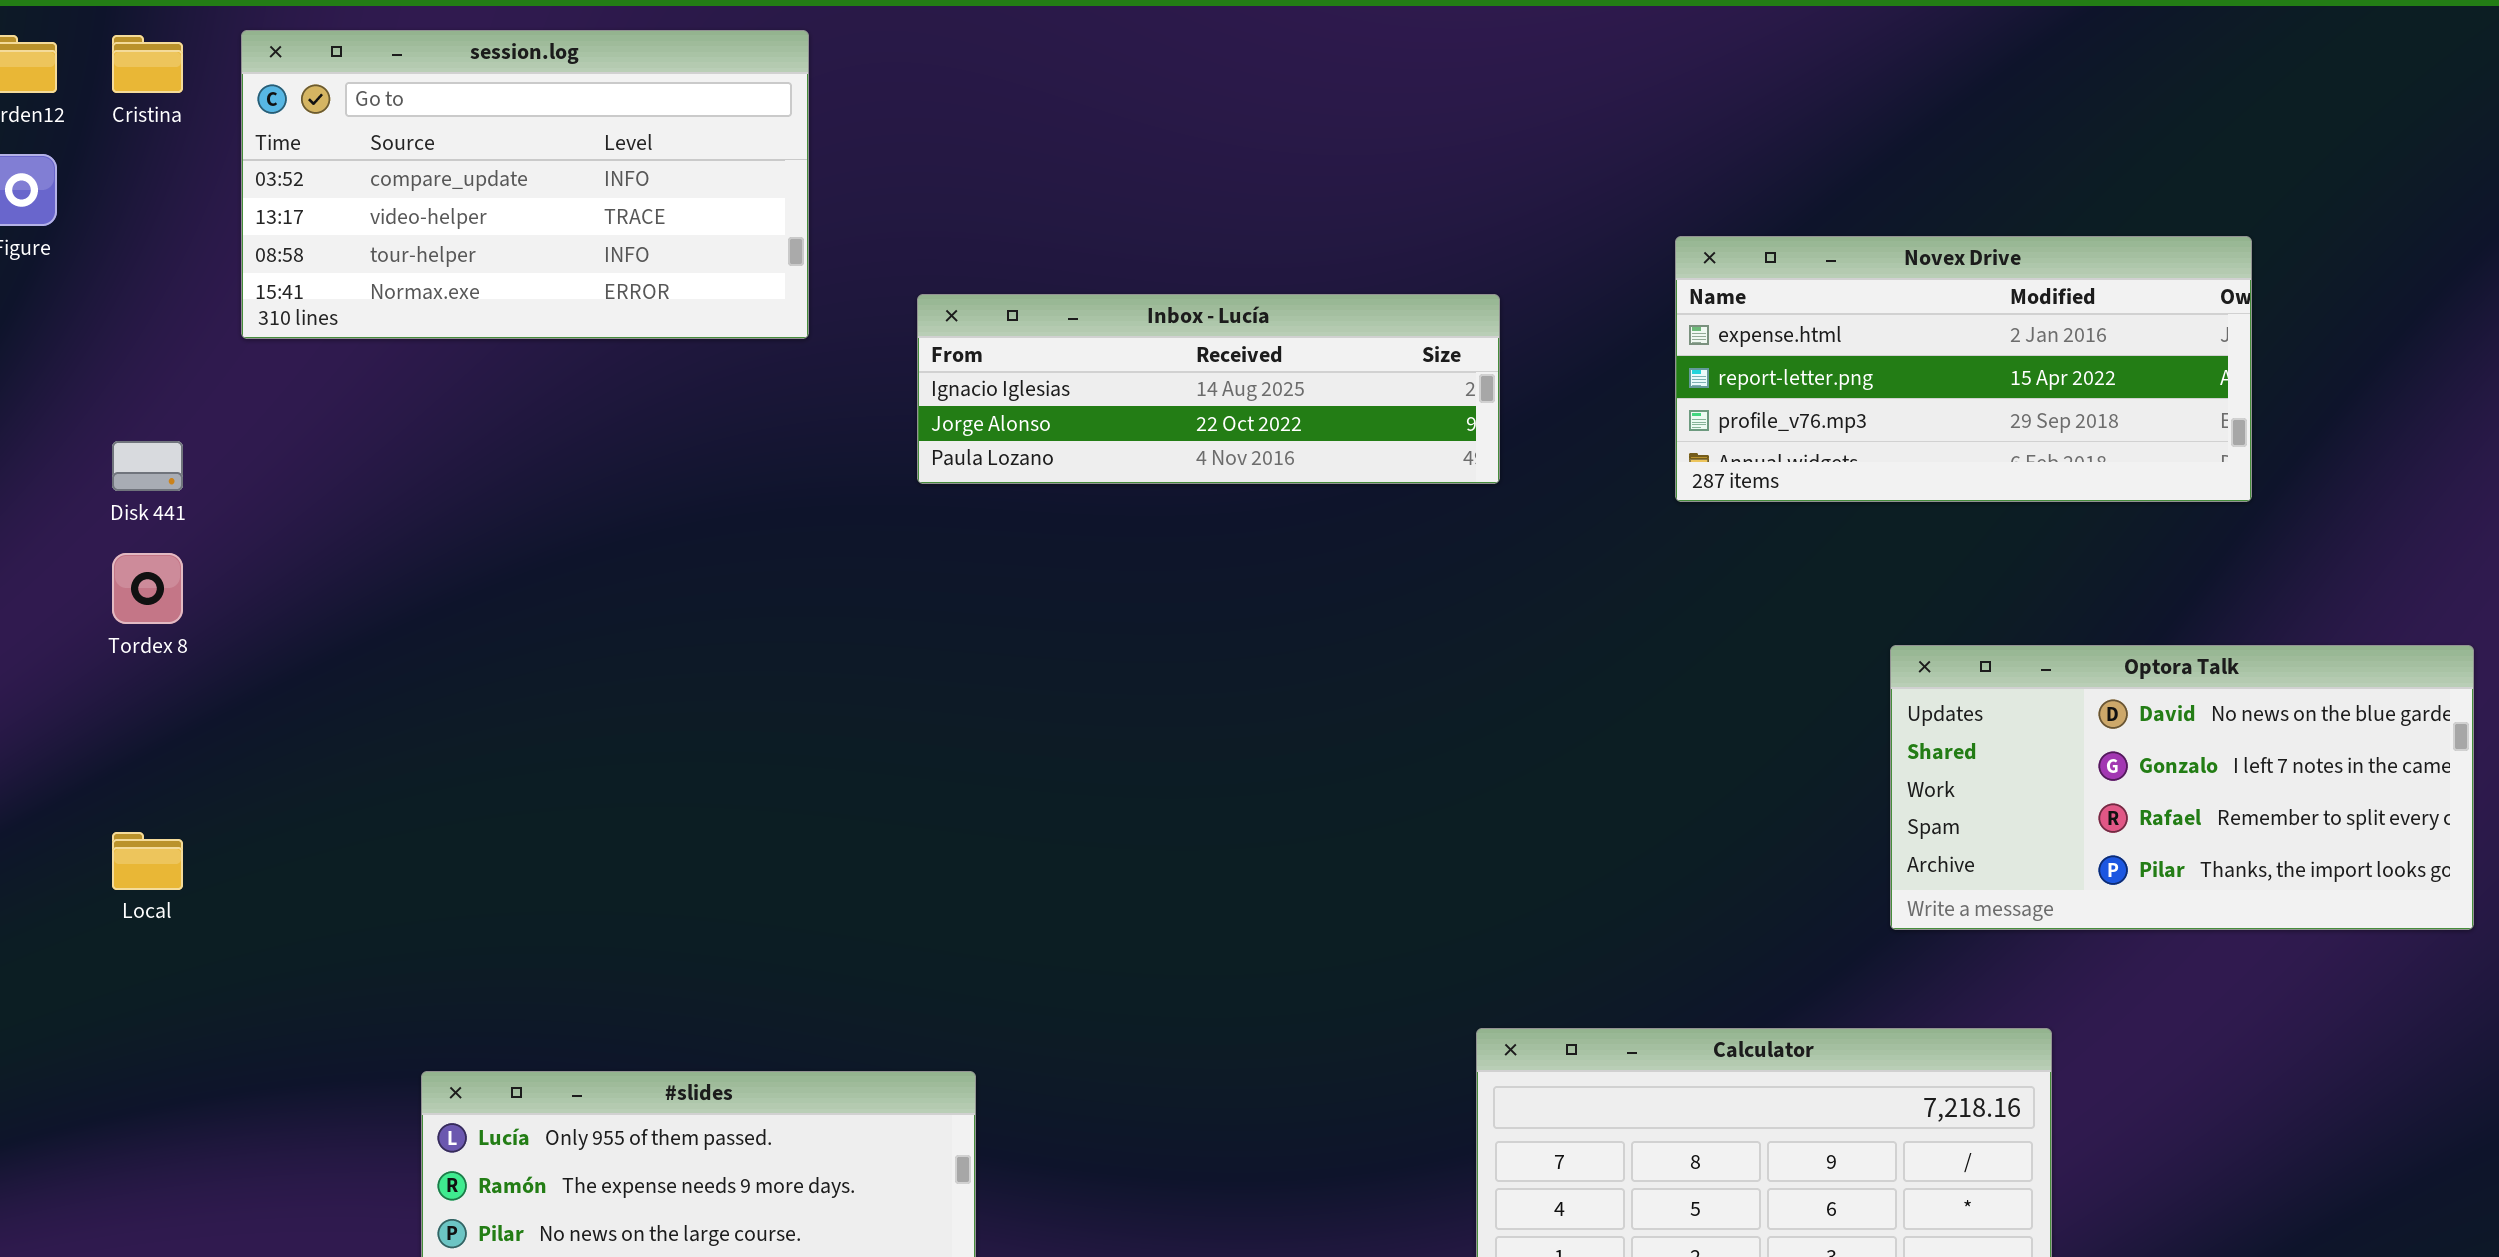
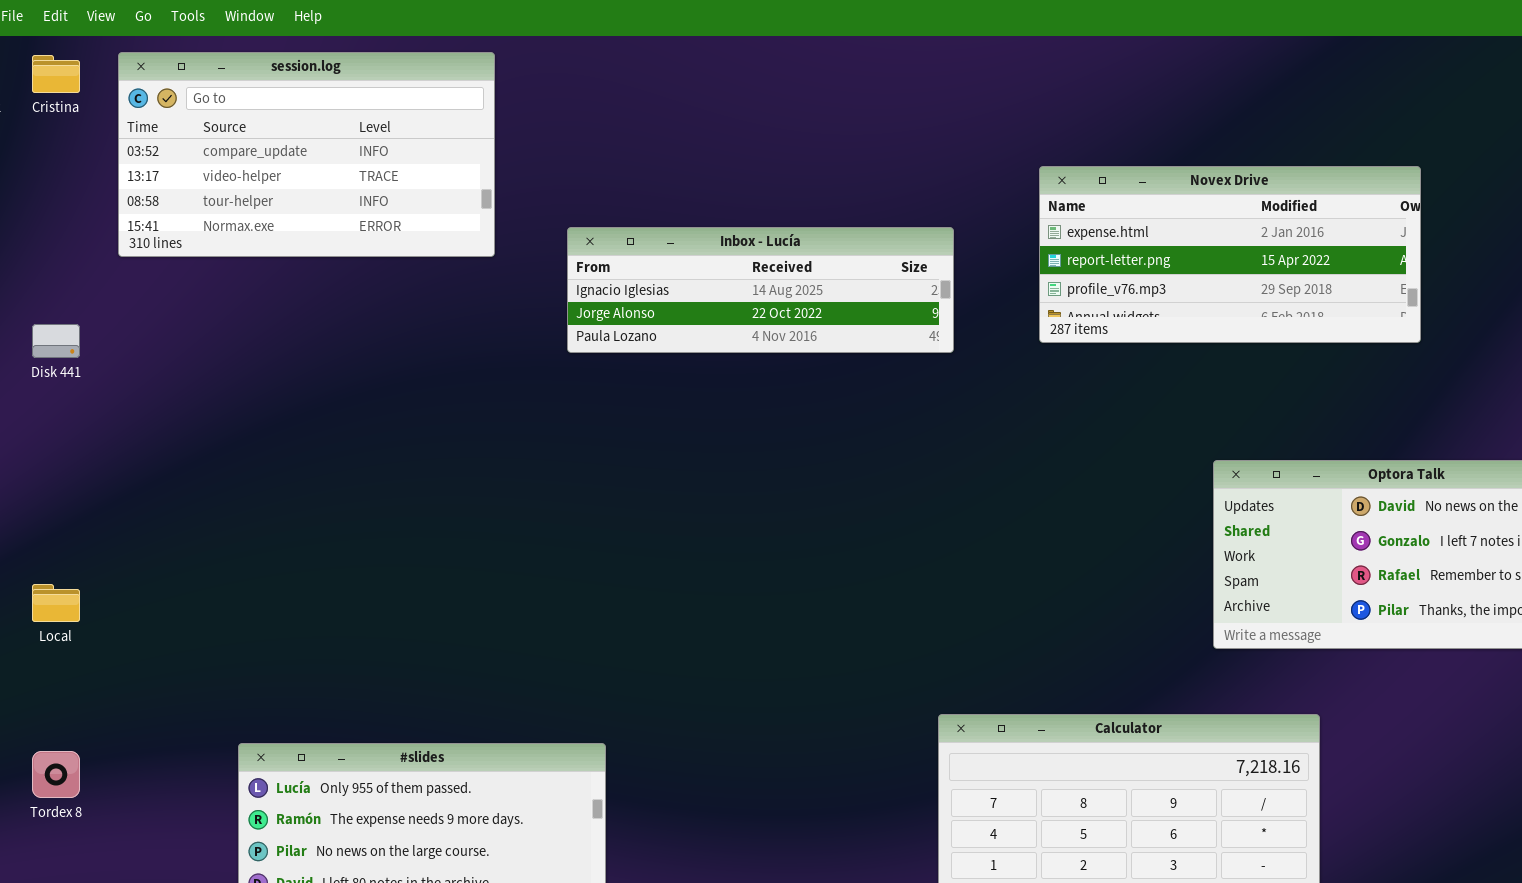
Novex Drive: [1675,236,2252,502] -> [1039,166,1421,343], moved
Tordex 8: [112,553,183,624] -> [32,751,80,798], moved

